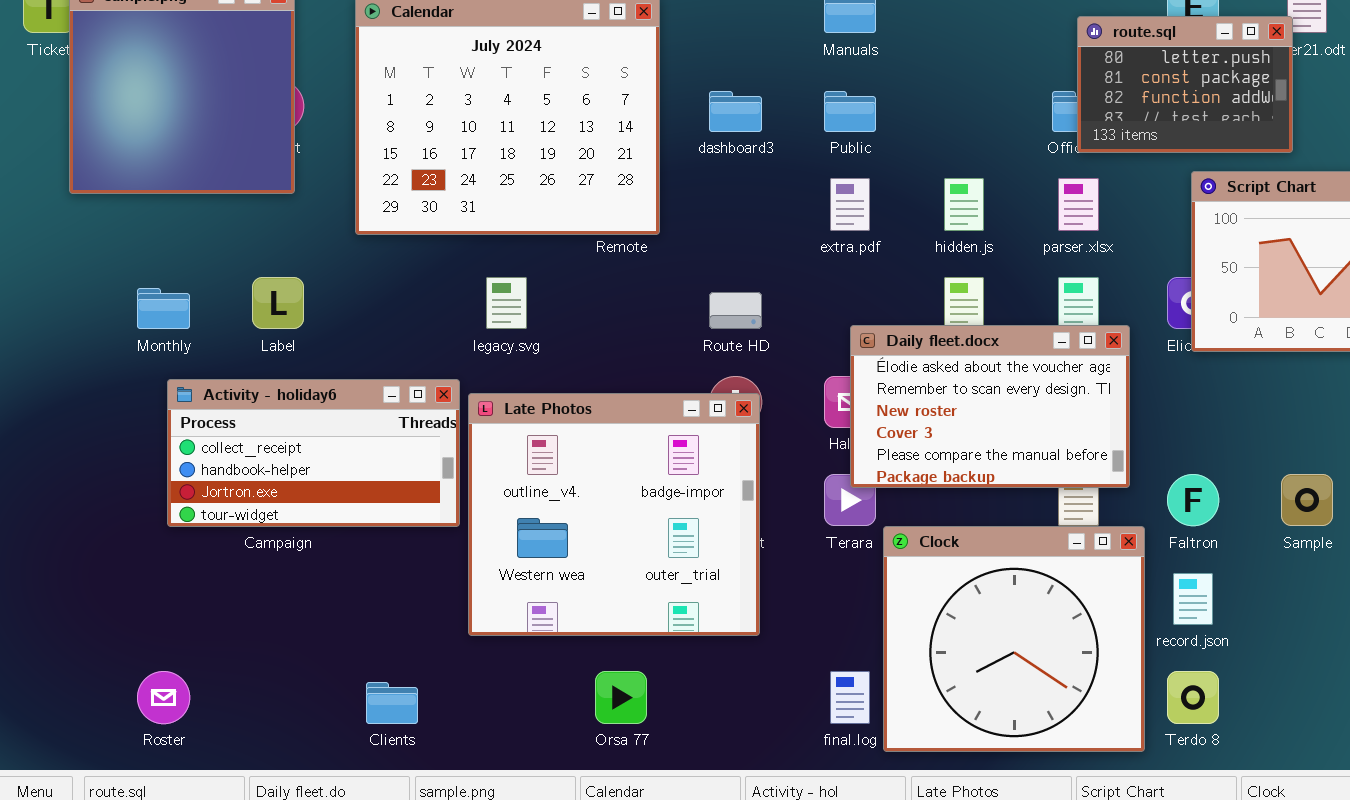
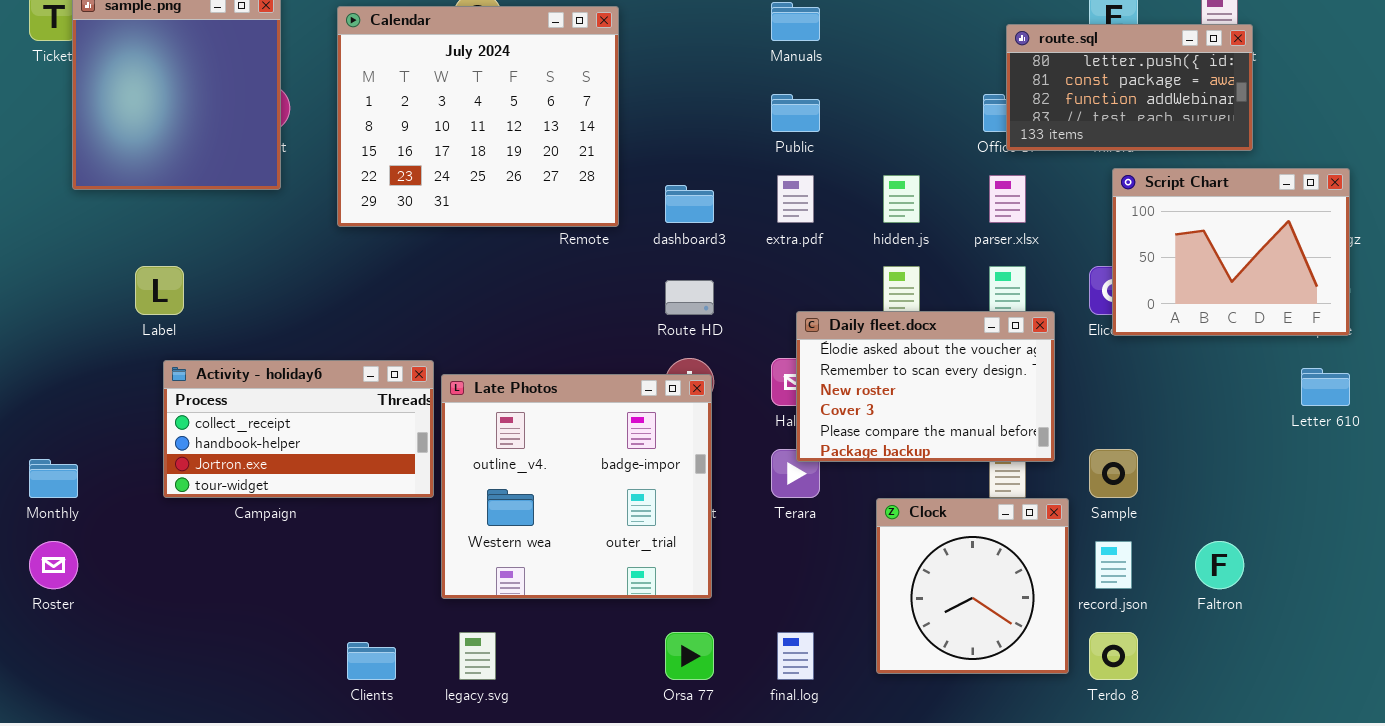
route.sql: [1077,16,1293,153] -> [1006,24,1253,151], resized
dashboard3: [709,91,762,132] -> [665,185,714,223], moved
Label: [252,277,304,329] -> [135,266,184,315], moved
legacy.svg: [486,277,527,329] -> [459,632,496,680], moved
Monthly: [137,288,190,329] -> [29,459,78,498], moved
Faltron: [1167,474,1219,526] -> [1195,541,1244,589], moved
Sample: [1281,474,1333,526] -> [1089,449,1138,498], moved
Clock: [883,526,1145,752] -> [876,498,1069,674], resized
Roster: [137,671,190,724] -> [29,541,78,589], moved
Orsa 77: [595,671,647,724] -> [665,632,714,680], moved

